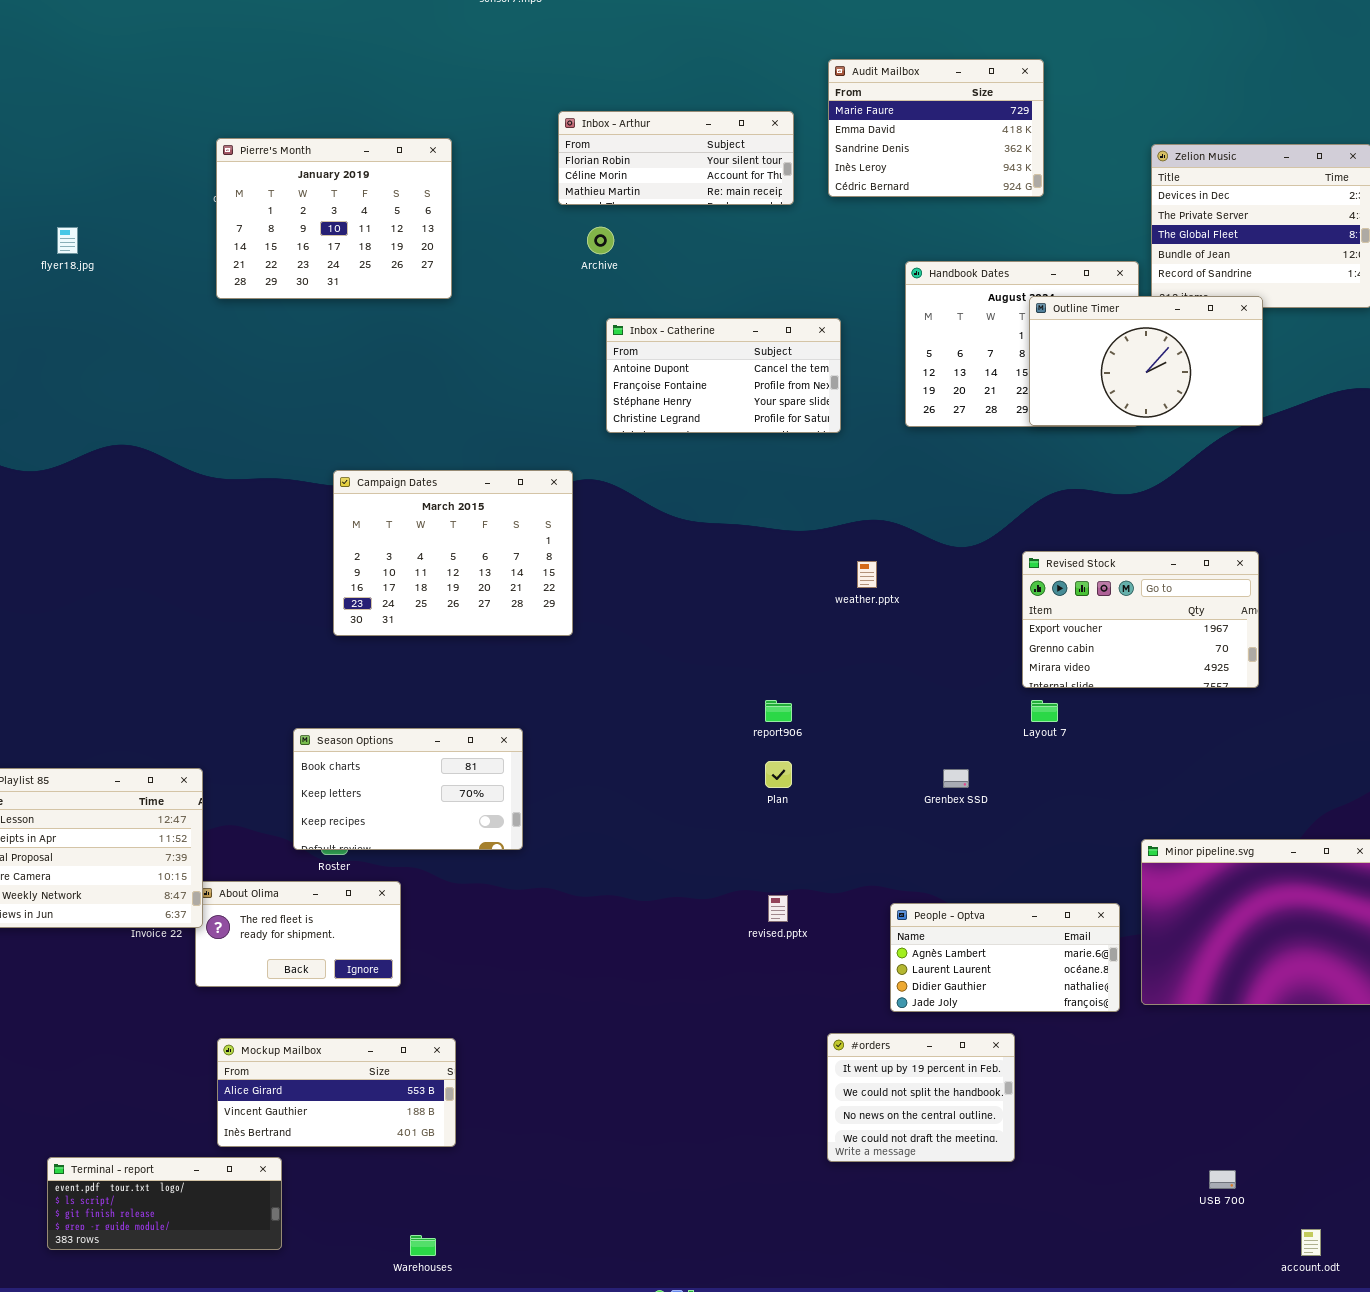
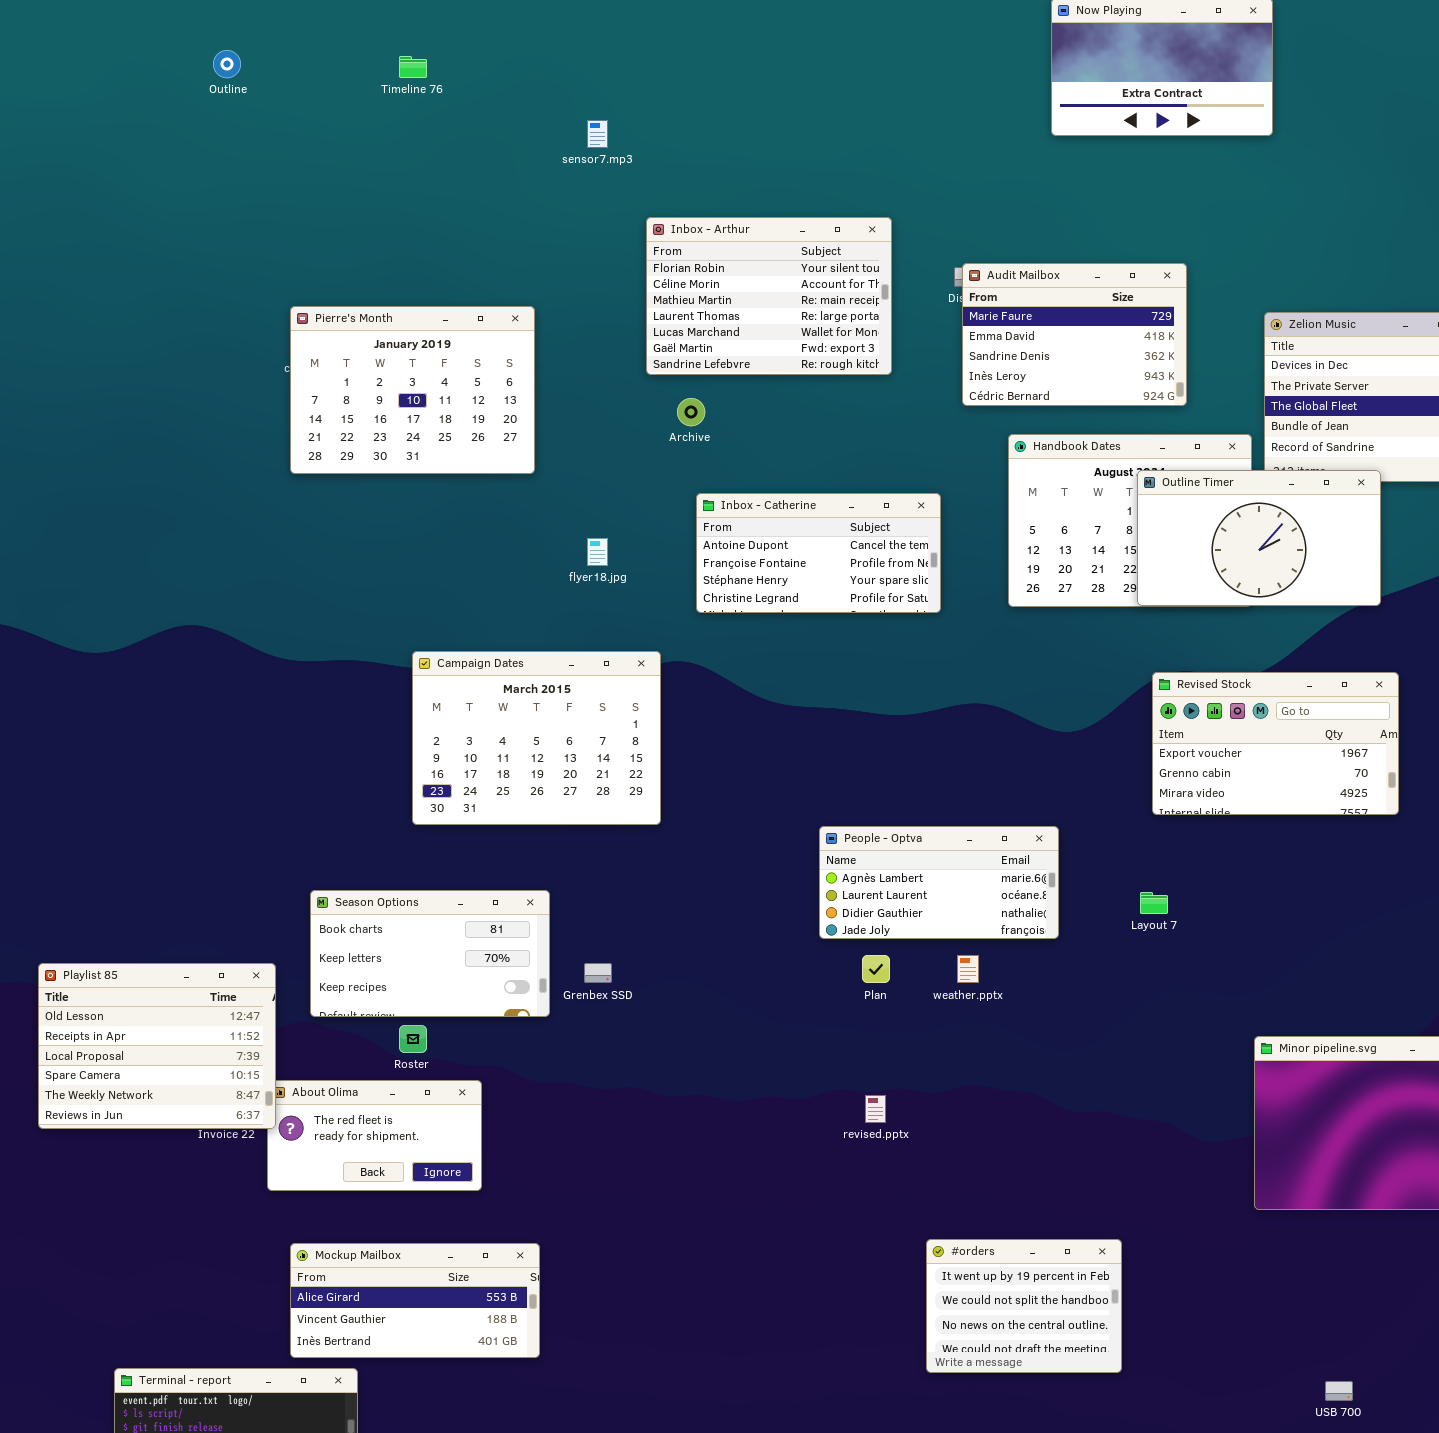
Audit Mailbox: [828,59,1044,197] -> [962,263,1187,406], moved
Inbox - Arthur: [558,111,794,205] -> [646,217,892,375], resized
flyer18.jpg: [57,227,78,254] -> [587,538,608,566], moved
Revised Stock: [1022,551,1259,688] -> [1152,672,1399,815], moved
weather.pptx: [857,561,877,588] -> [957,955,979,983], moved
Season Options: [293,728,523,850] -> [310,890,550,1017], moved
Grenbex SSD: [943,769,969,788] -> [584,963,612,983], moved
People - Optva: [890,903,1120,1012] -> [819,826,1059,939], moved

